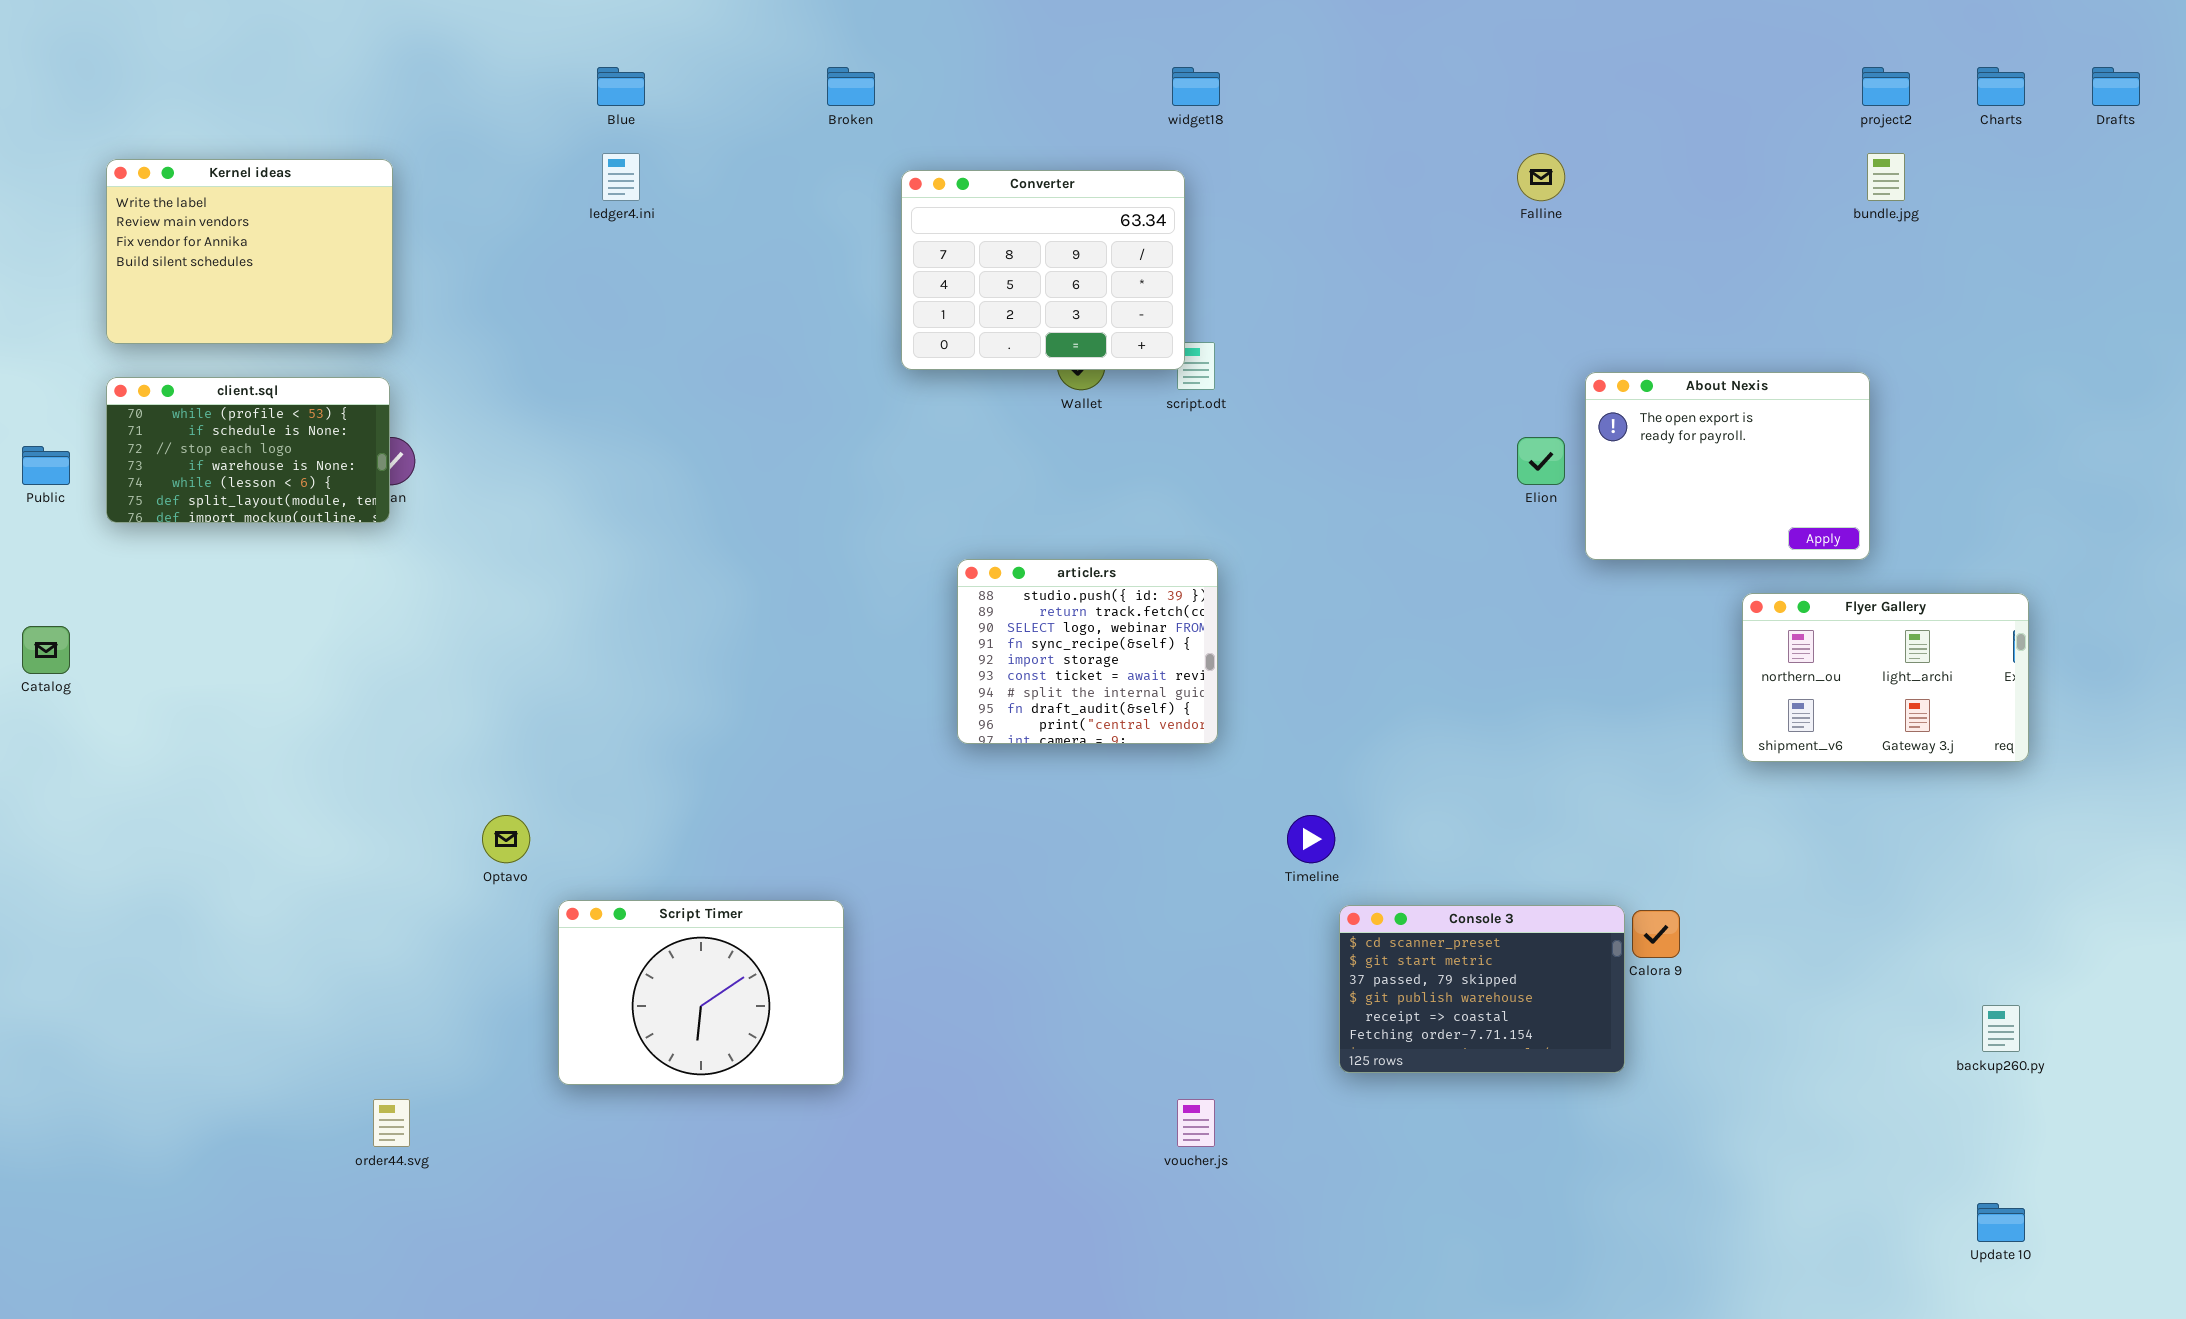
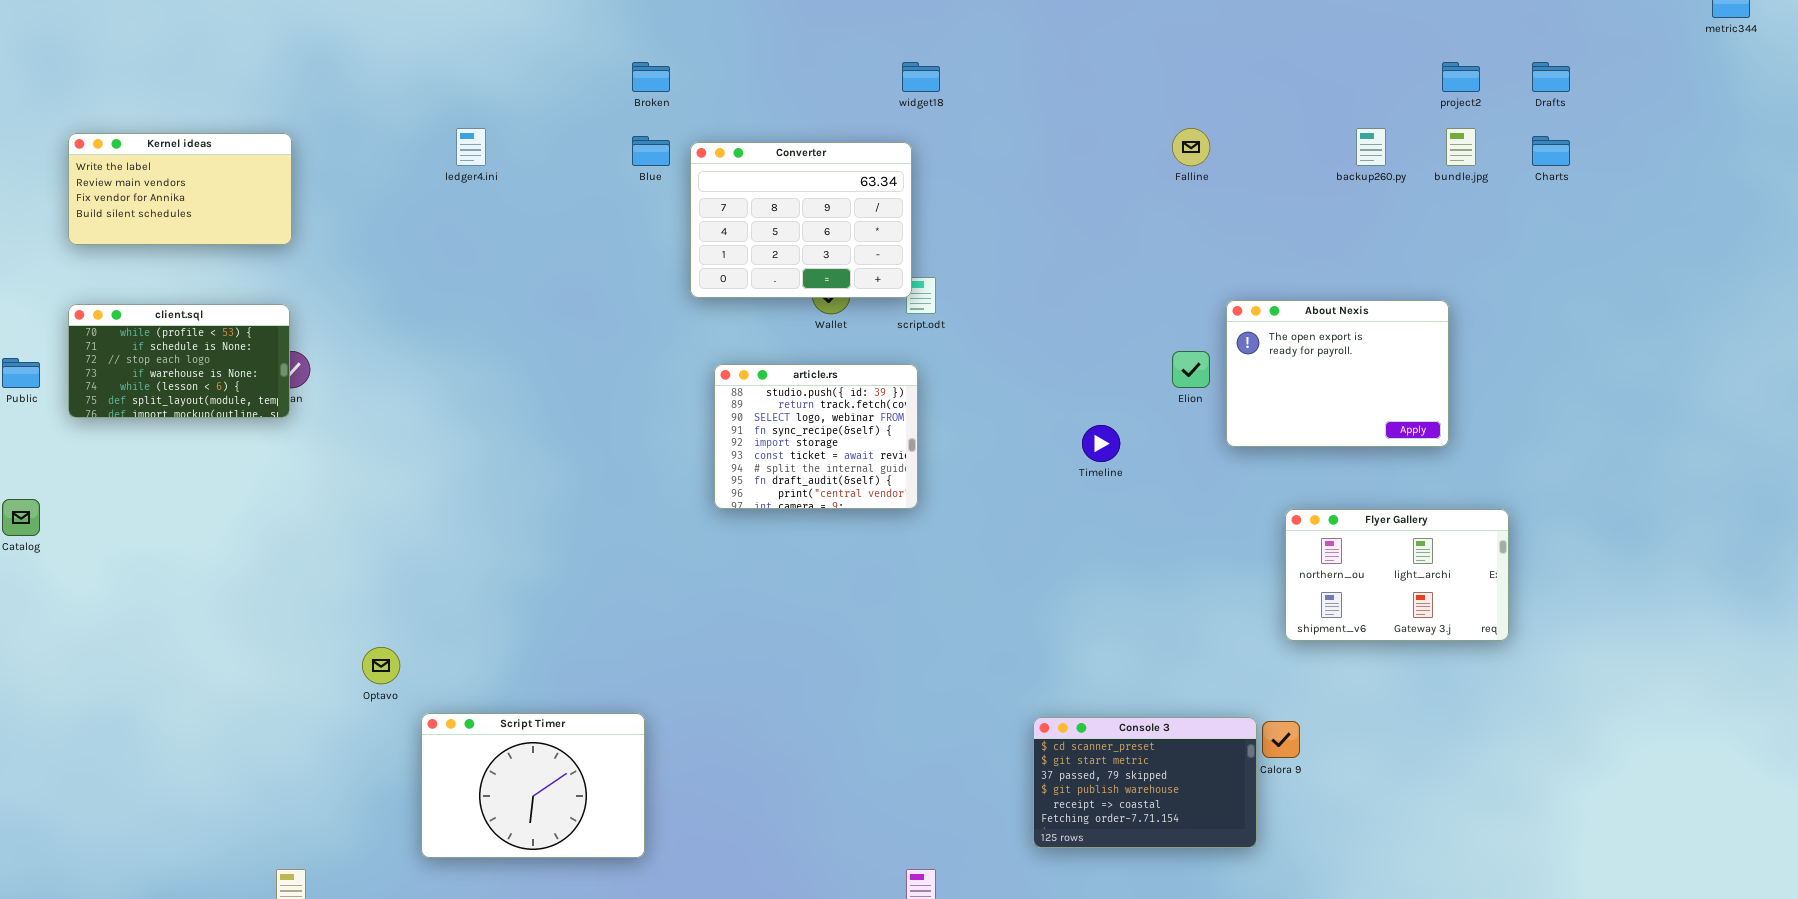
Blue: [597,67,645,106] -> [632,136,670,166], moved
Charts: [1977,67,2025,106] -> [1532,136,1570,166], moved
Drafts: [2092,67,2140,106] -> [1532,62,1570,92], moved
Kernel ideas: [106,159,393,344] -> [68,133,292,245], resized
article.rs: [957,559,1218,744] -> [714,364,918,509], moved
Flyer Gallery: [1742,593,2029,762] -> [1285,509,1509,641], moved
Timeline: [1287,815,1335,863] -> [1082,425,1120,462], moved
backup260.py: [1982,1005,2020,1052] -> [1356,128,1386,166], moved

